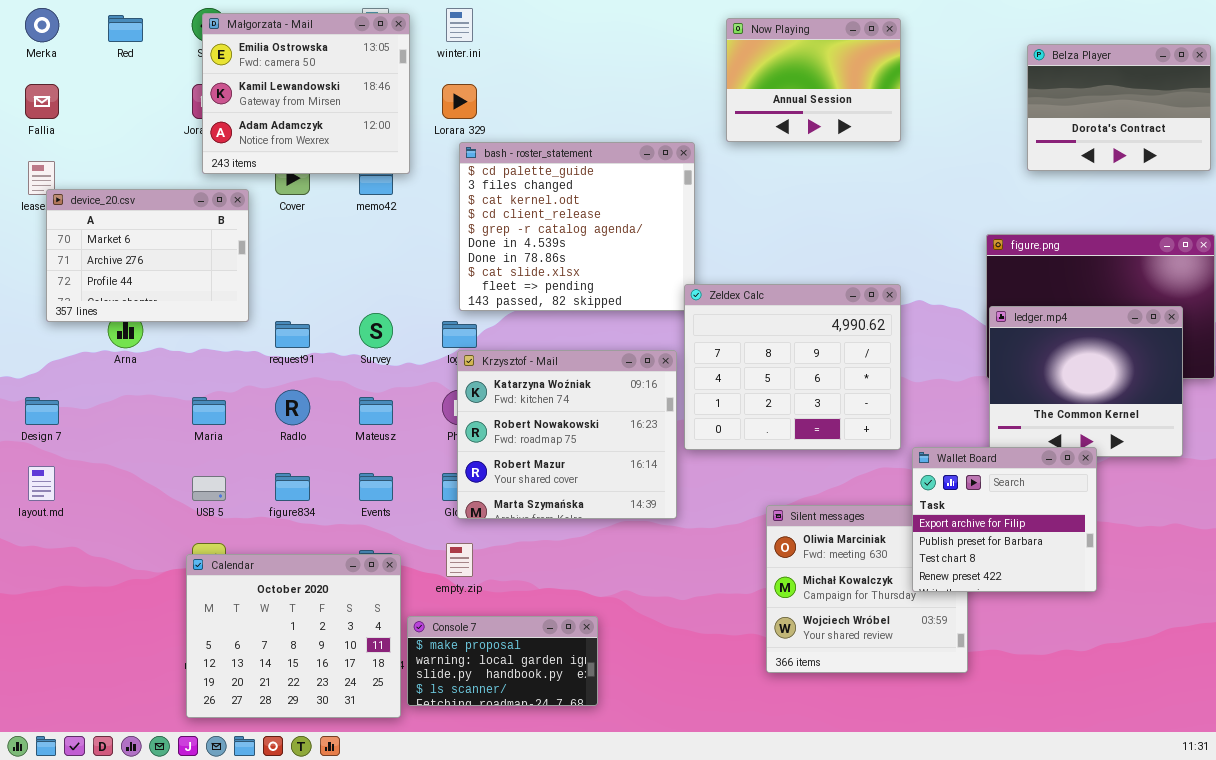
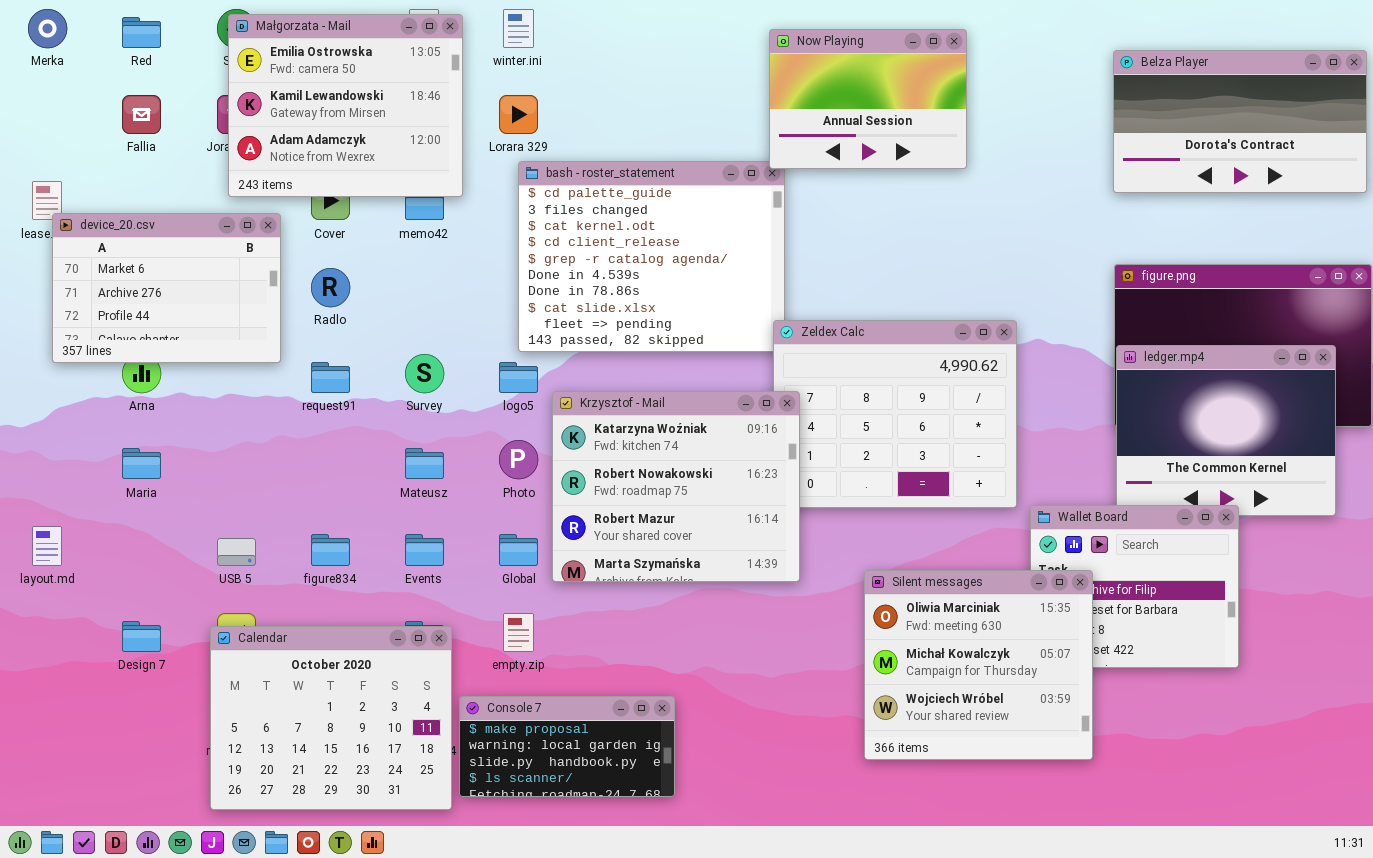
Now Playing: [726,18,901,142] -> [769,29,967,169], moved
Belza Player: [1027,44,1211,171] -> [1113,50,1367,193], resized
Fallia: [25,84,59,119] -> [122,95,161,134], moved
Krzysztof - Mail: [457,350,677,519] -> [552,391,800,582], moved
Radlo: [275,390,310,425] -> [311,268,350,307], moved
Design 7: [25,397,59,425] -> [122,621,161,652], moved
Maria: [192,397,226,425] -> [122,448,161,479], moved
Silent messages: [766,505,968,673] -> [864,570,1093,760], raised

